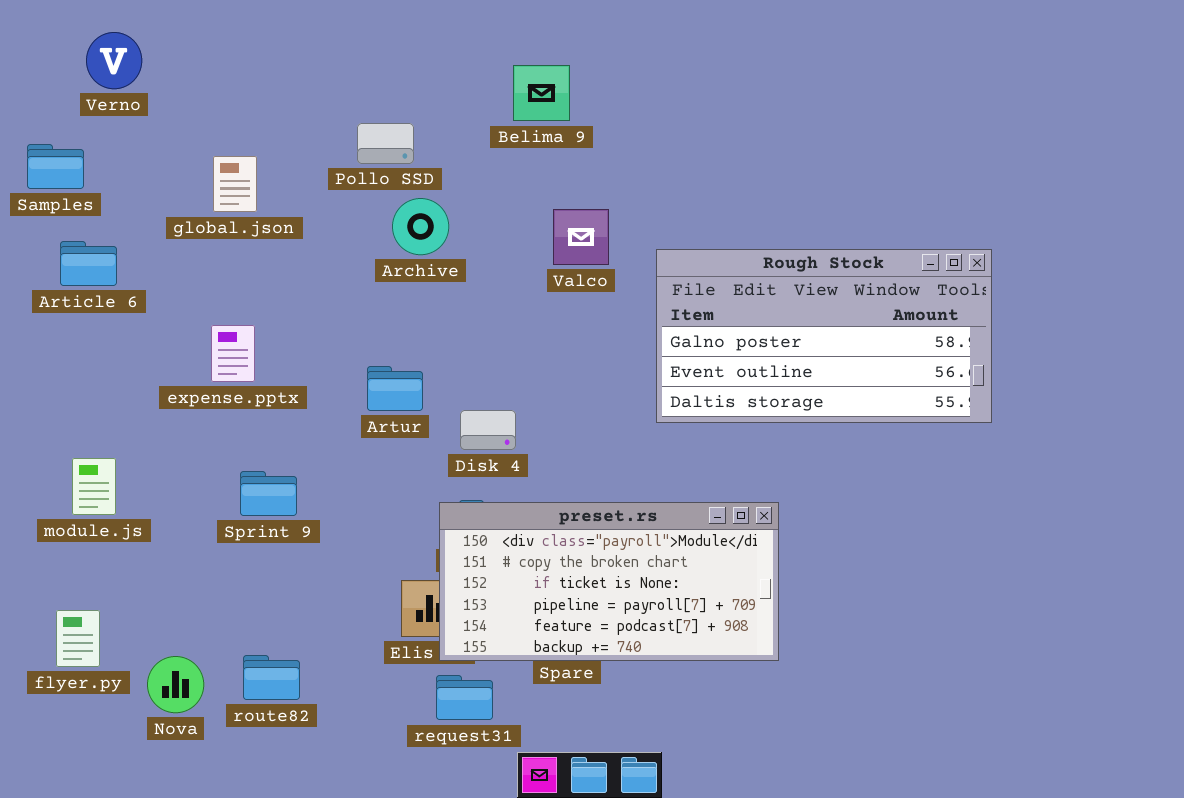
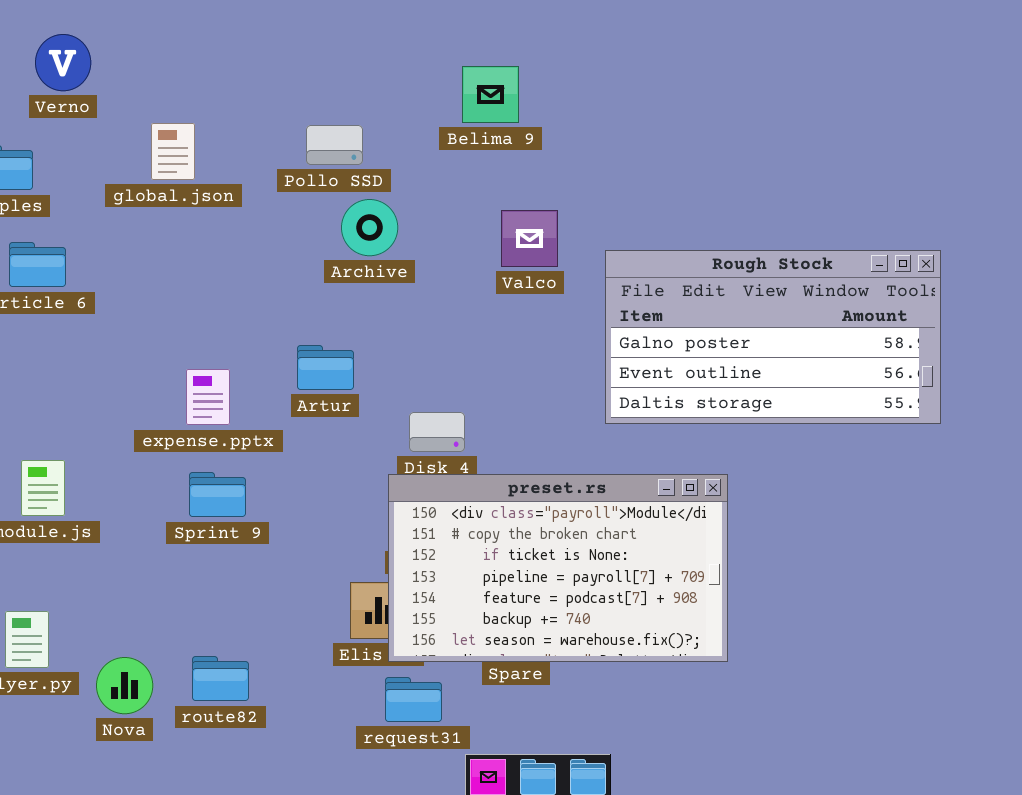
global.json: [213,156,257,212] -> [151,123,195,180], moved
expense.pptx: [211,325,255,382] -> [186,369,230,425], moved
Artur: [367,366,423,411] -> [297,345,354,390], moved
preset.rs: [439,502,779,661] -> [388,474,728,662], resized

